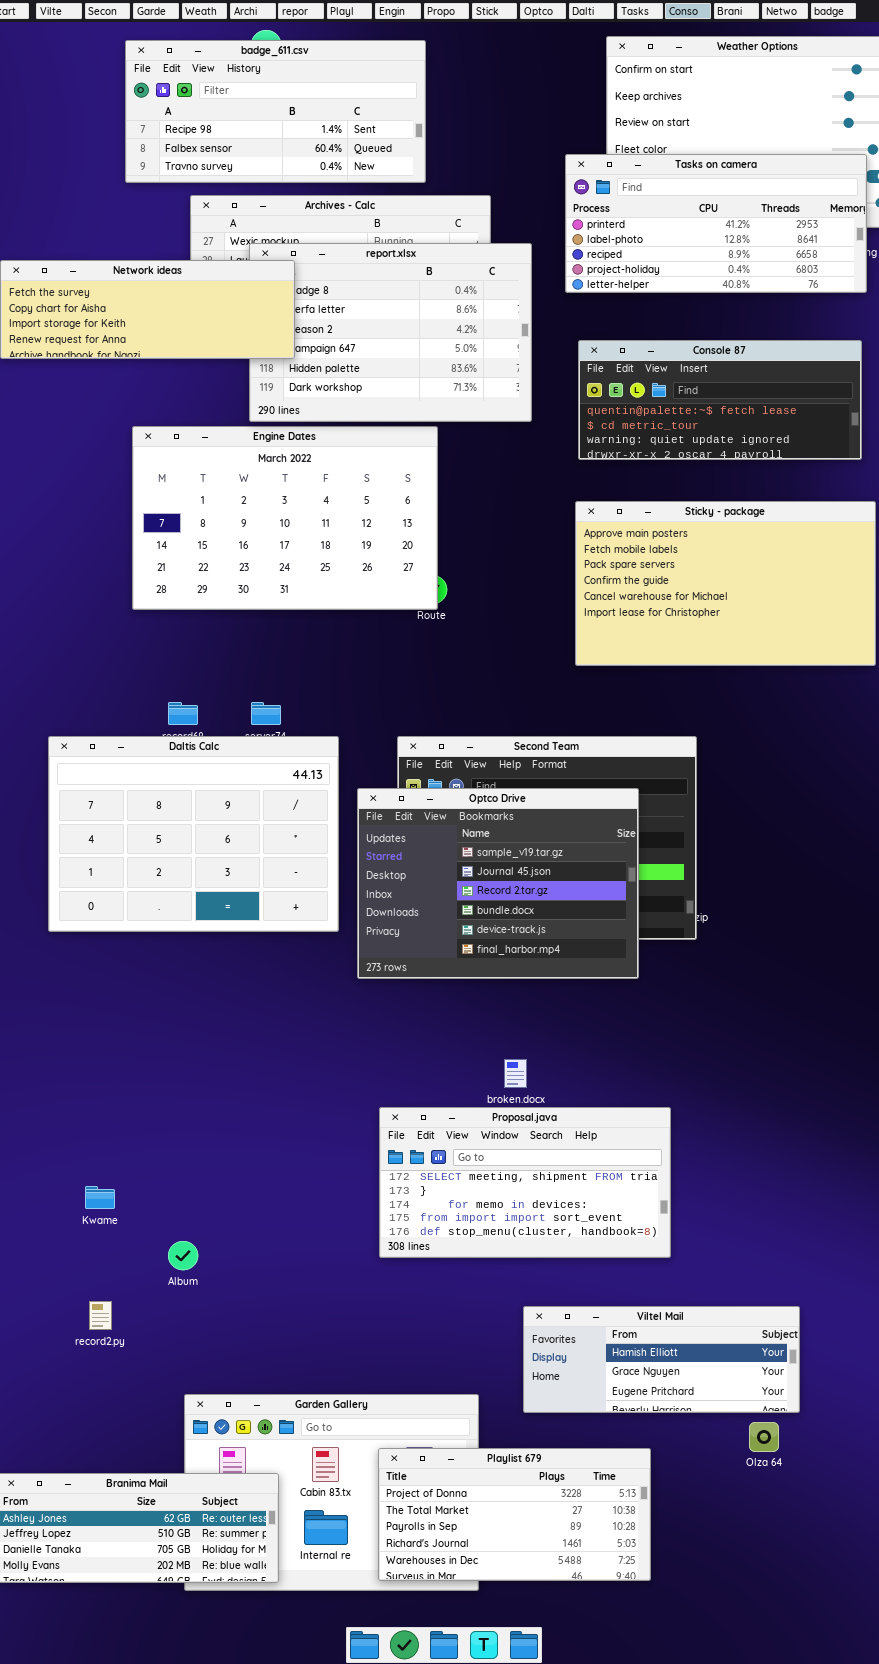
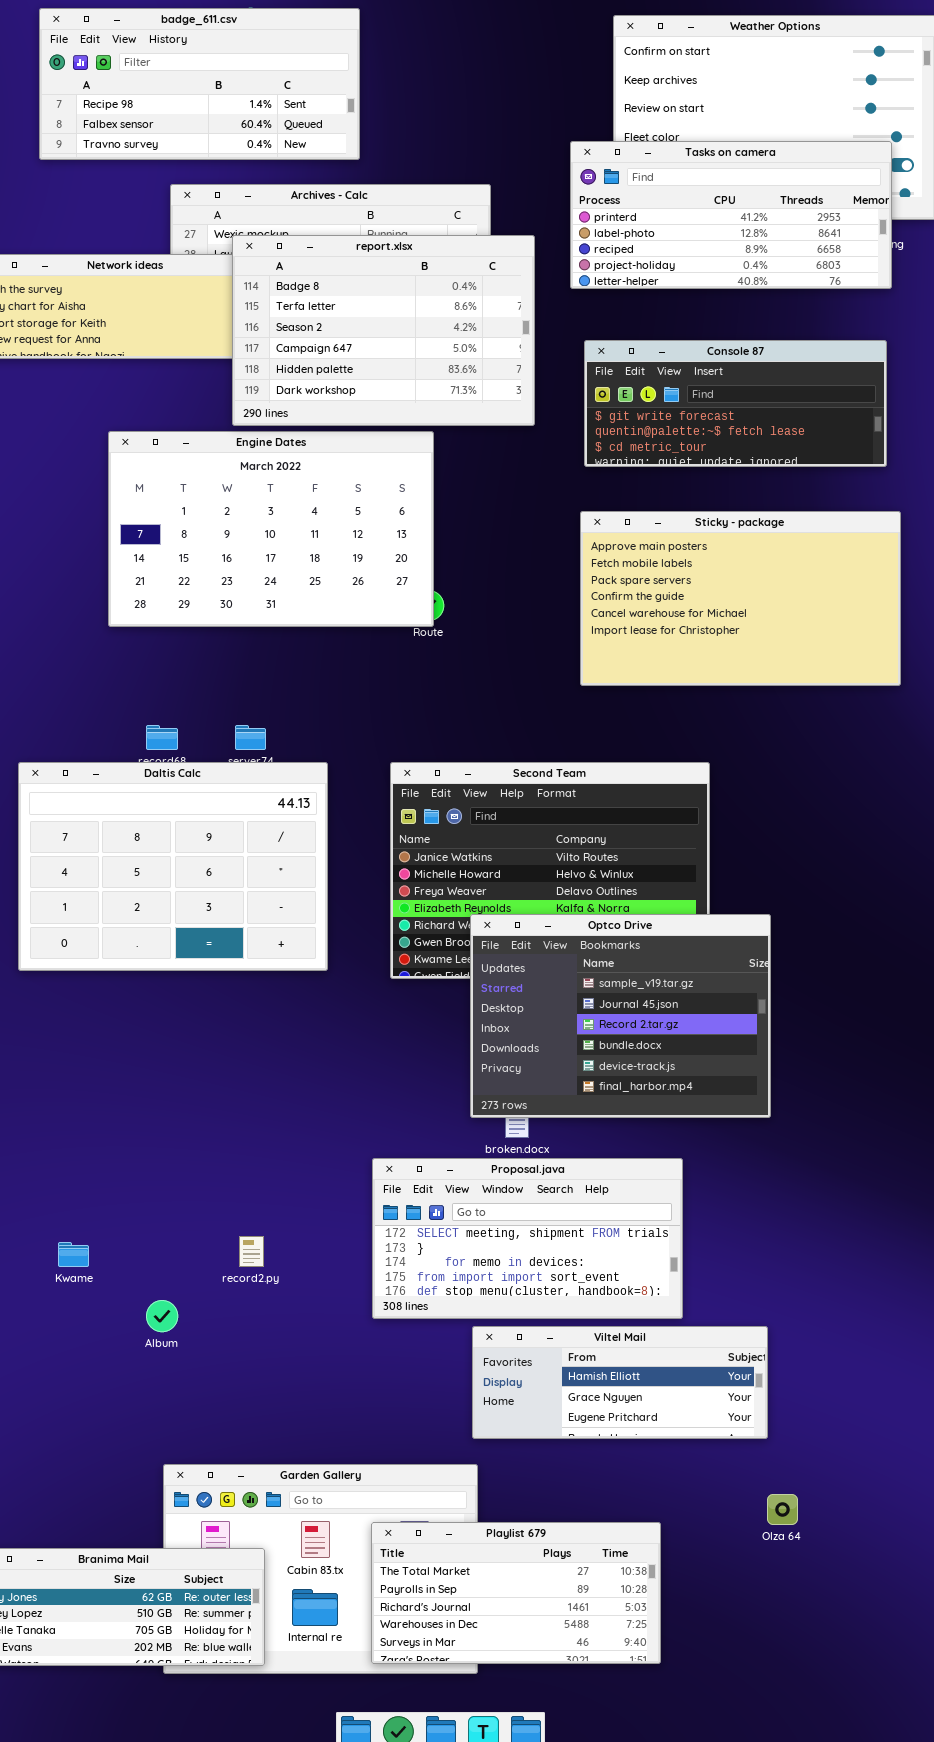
badge_611.csv: [125,40,426,183] -> [39,8,360,160], moved
report.xlsx: [249,243,532,422] -> [232,235,535,426], raised
Console 87: [578,340,862,460] -> [584,340,887,467], scrolled up 1 row
Optco Drive: [357,788,639,979] -> [470,914,771,1118], moved
record2.py: [89,1301,112,1330] -> [239,1236,264,1267], moved
Viltel Mail: [523,1306,800,1413] -> [472,1326,768,1439], moved
Playlist 679: [378,1448,651,1581] -> [371,1522,661,1664], scrolled down 1 row

